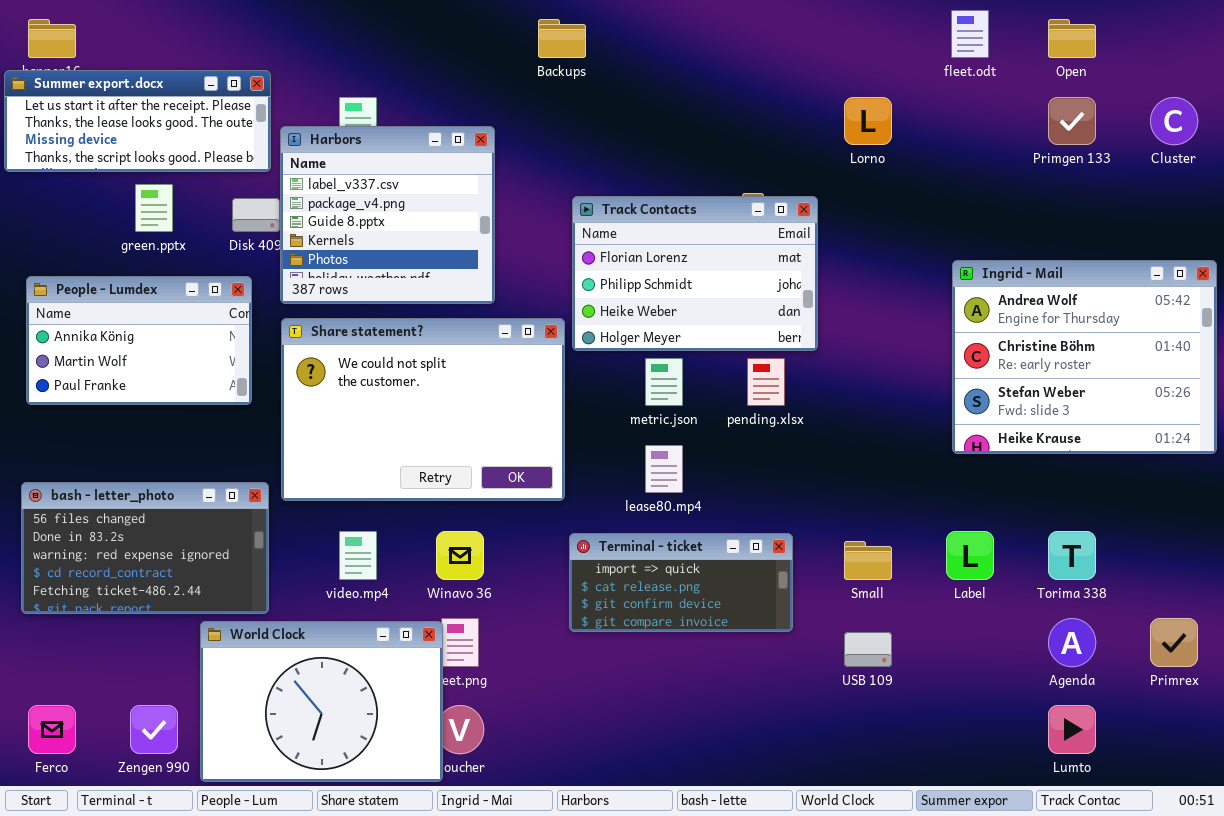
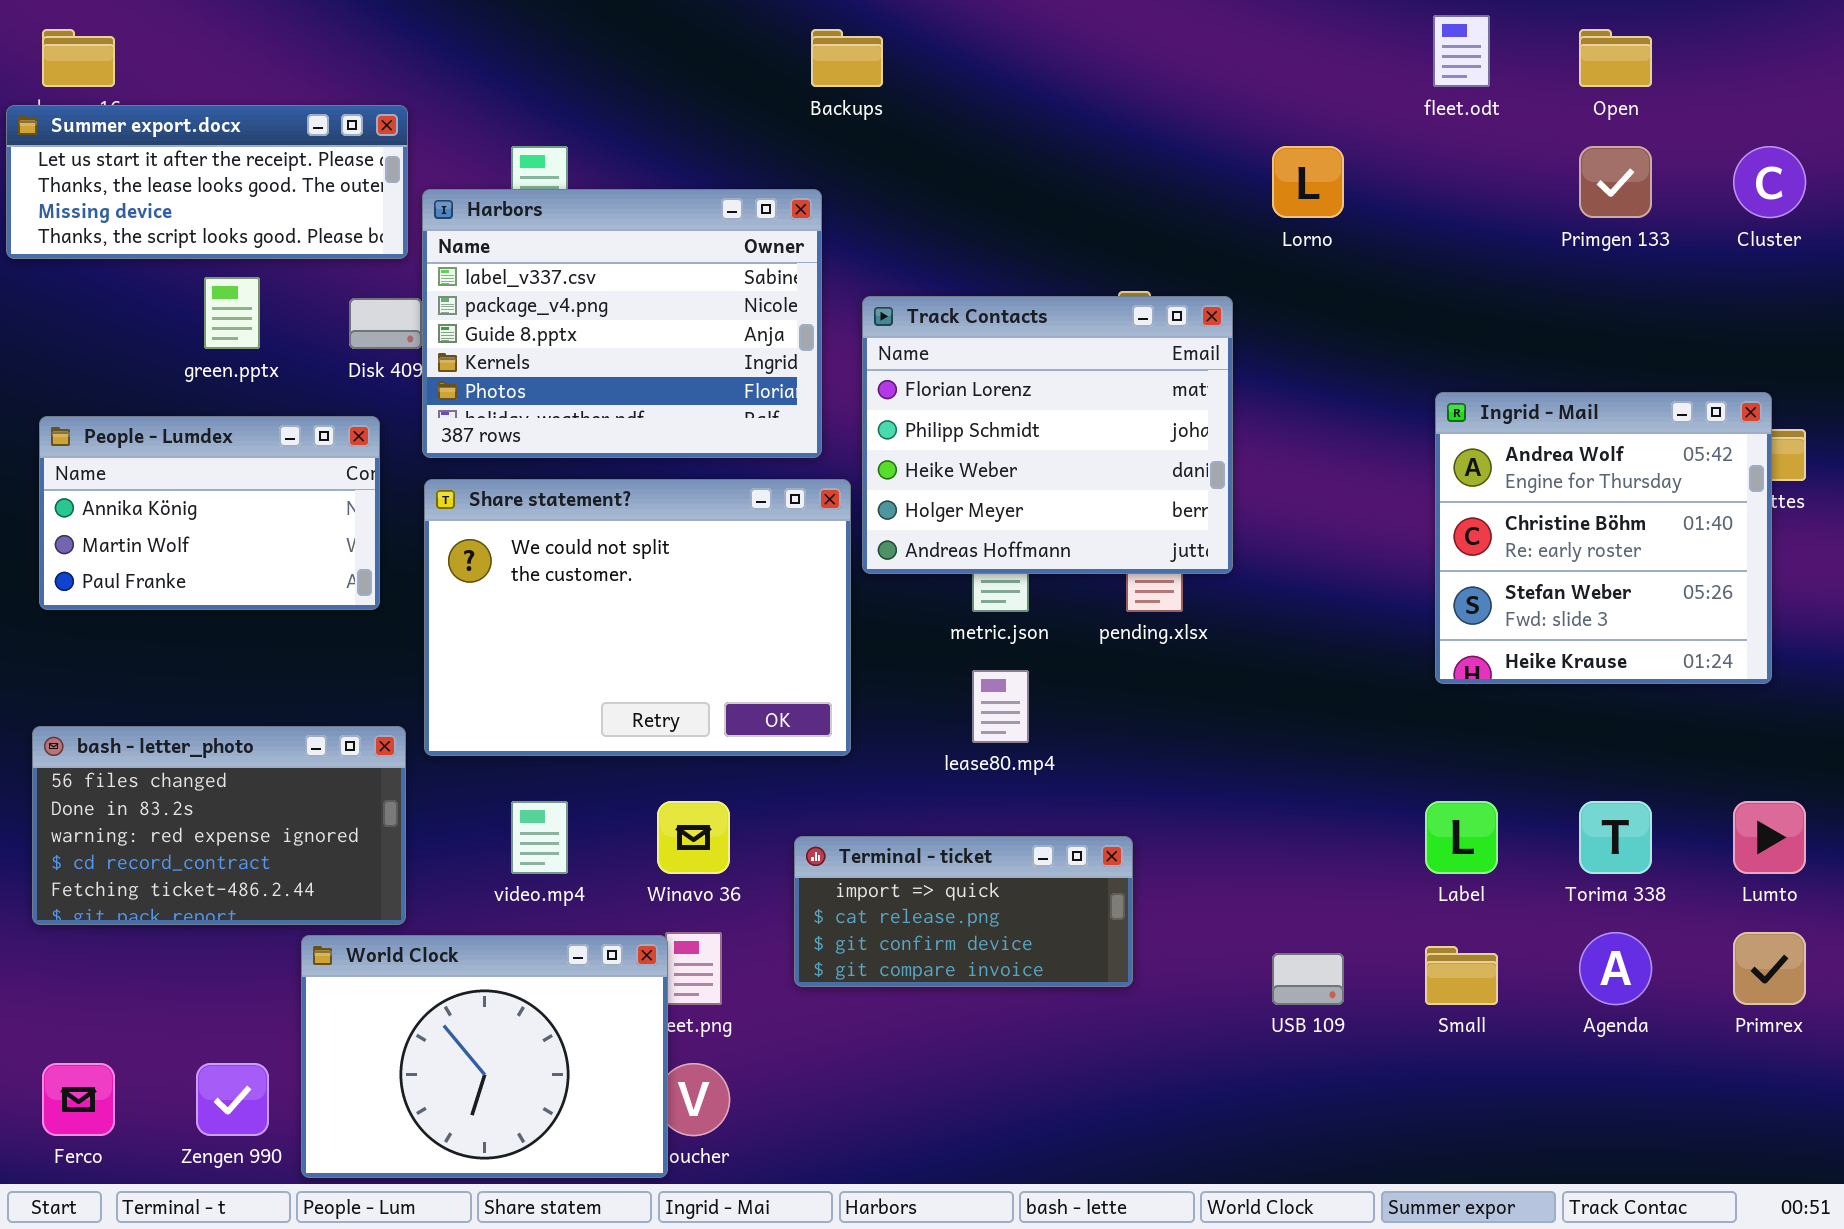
Harbors: [280,126,495,304] -> [422,189,822,458], resized
Track Contacts: [572,196,818,351] -> [862,296,1233,574], resized
Ingrid - Mail: [952,260,1217,454] -> [1435,392,1772,684], resized
Terminal - ticket: [569,533,793,632] -> [794,836,1133,987], moved
Small: [844,541,892,580] -> [1425,946,1498,1005], moved
Lumto: [1048,705,1096,754] -> [1733,801,1806,874], moved

